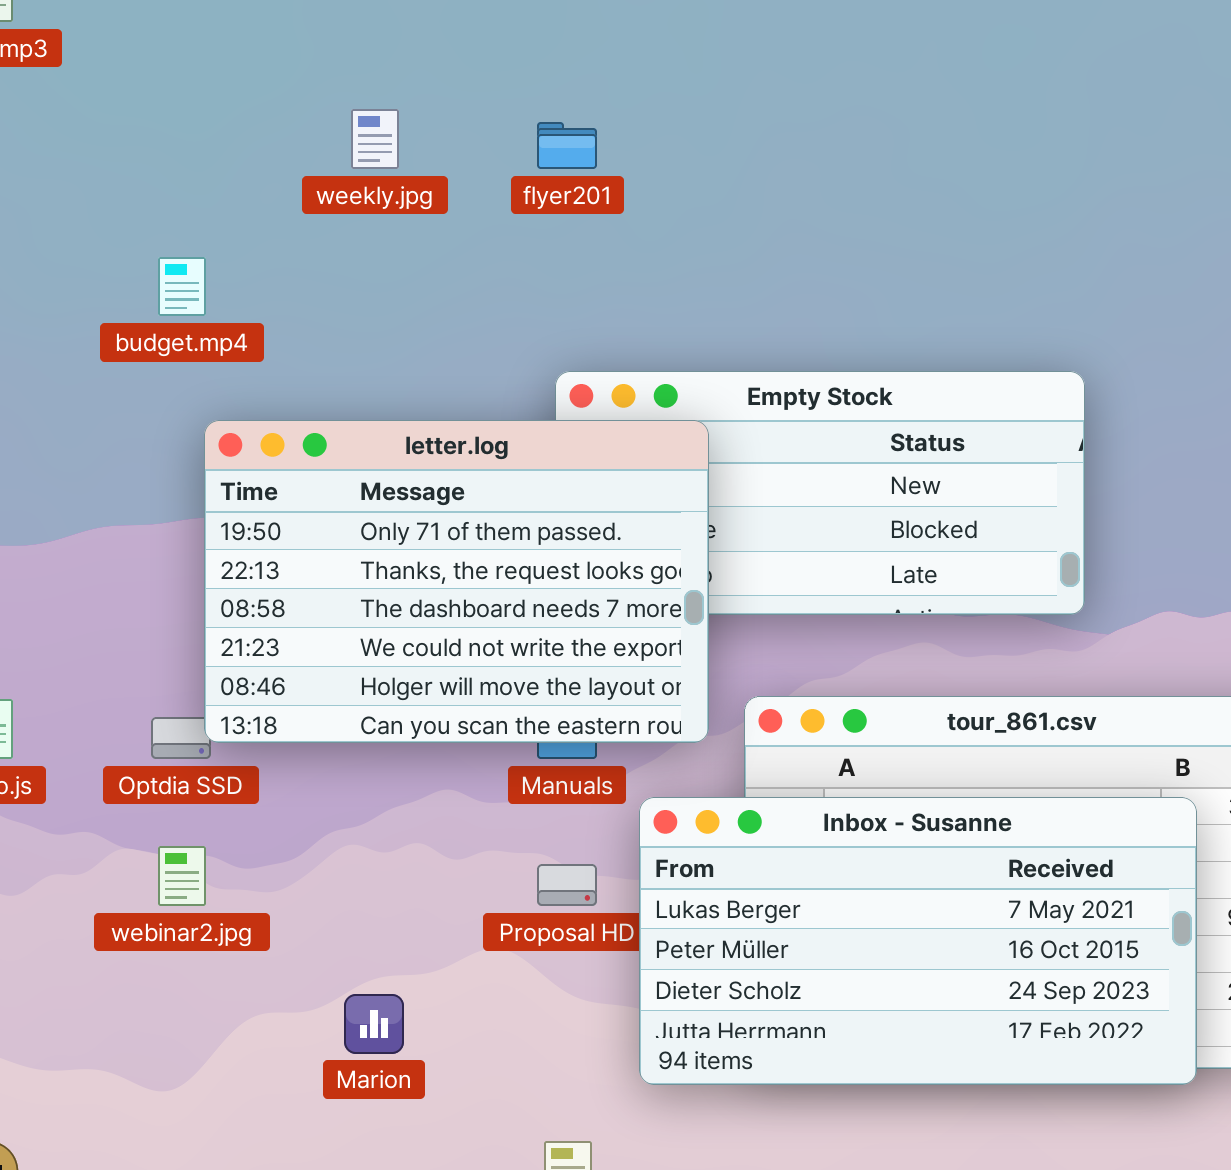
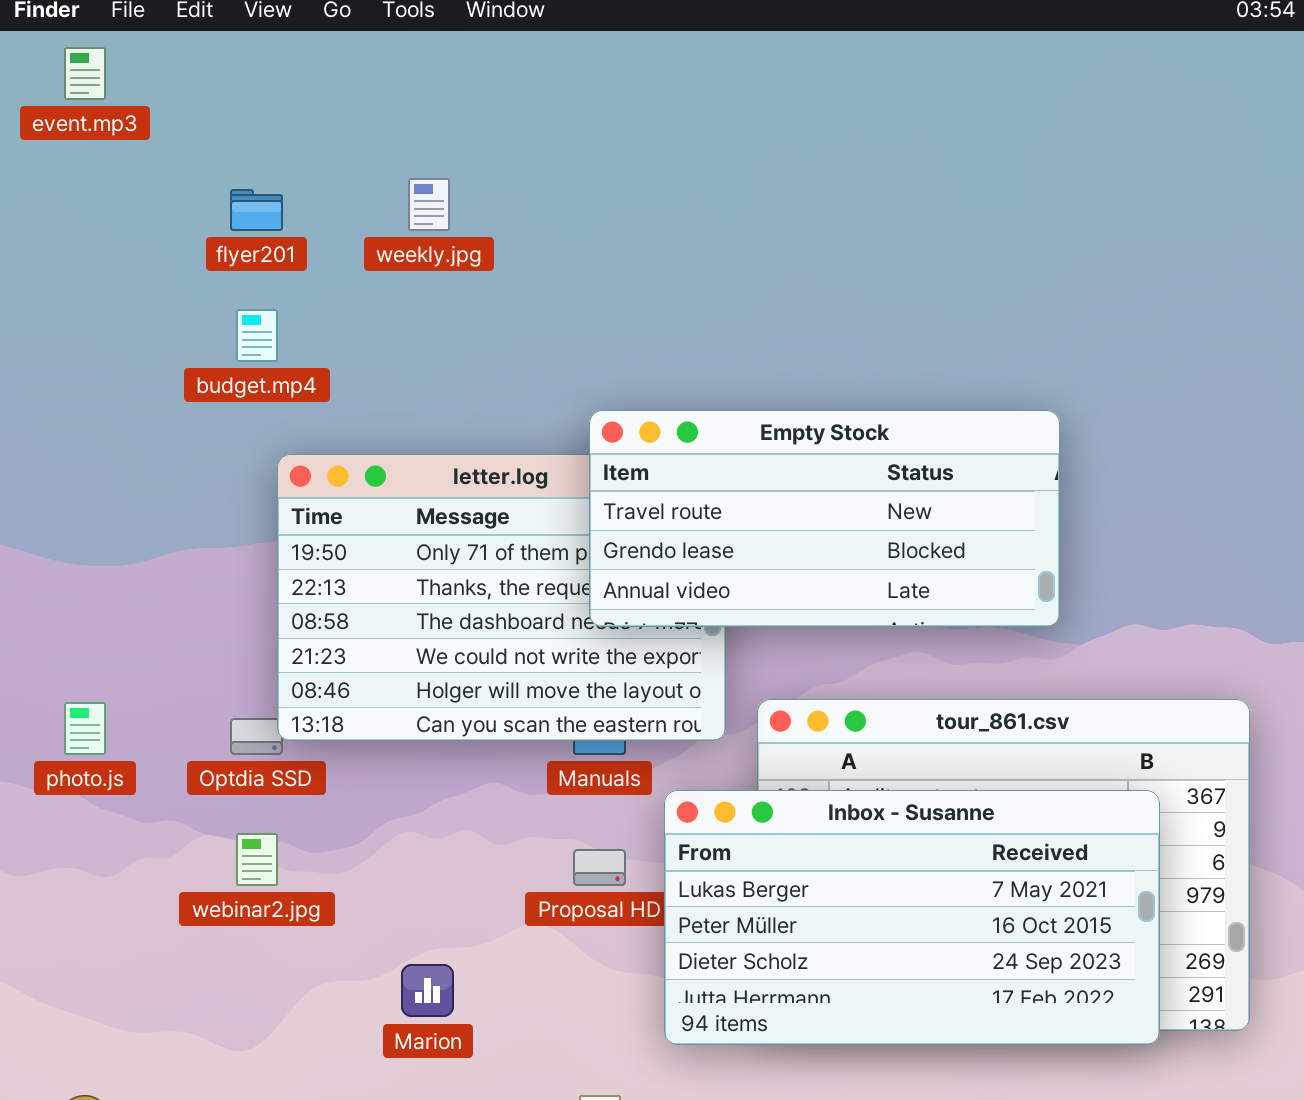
flyer201: [537,122,597,169] -> [230,189,283,231], moved
Empty Stock: [555,371,1085,615] -> [589,410,1060,627], raised

